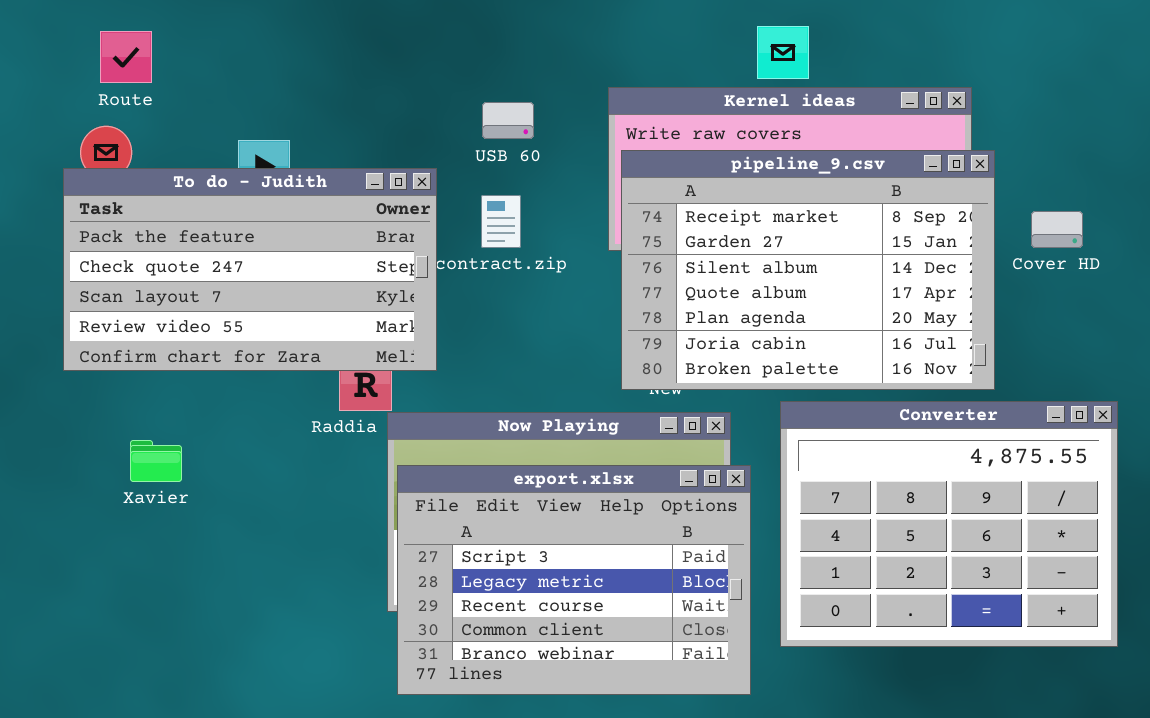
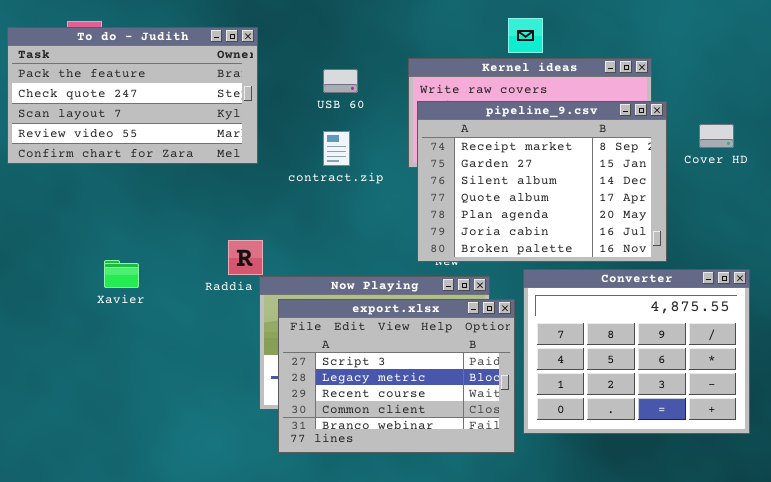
To do - Judith: [63,168,437,371] -> [7,27,258,164], moved
Cover HD: [1031,211,1083,248] -> [699,124,734,148], moved
Xavier: [130,440,182,482] -> [104,260,139,288], moved
export.xlsx: [397,465,751,695] -> [278,299,515,453], moved

